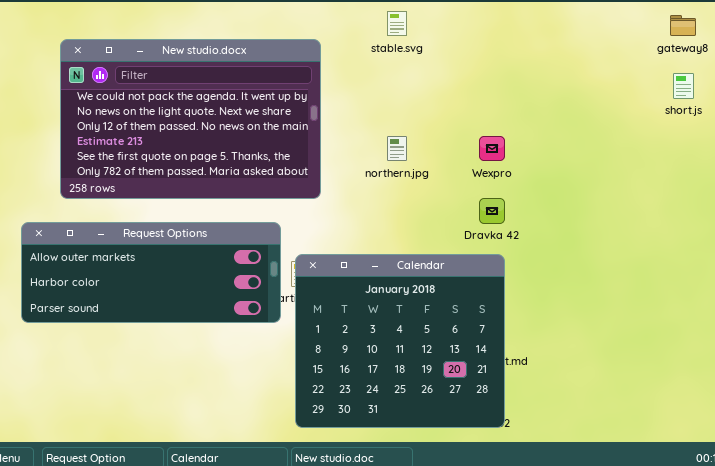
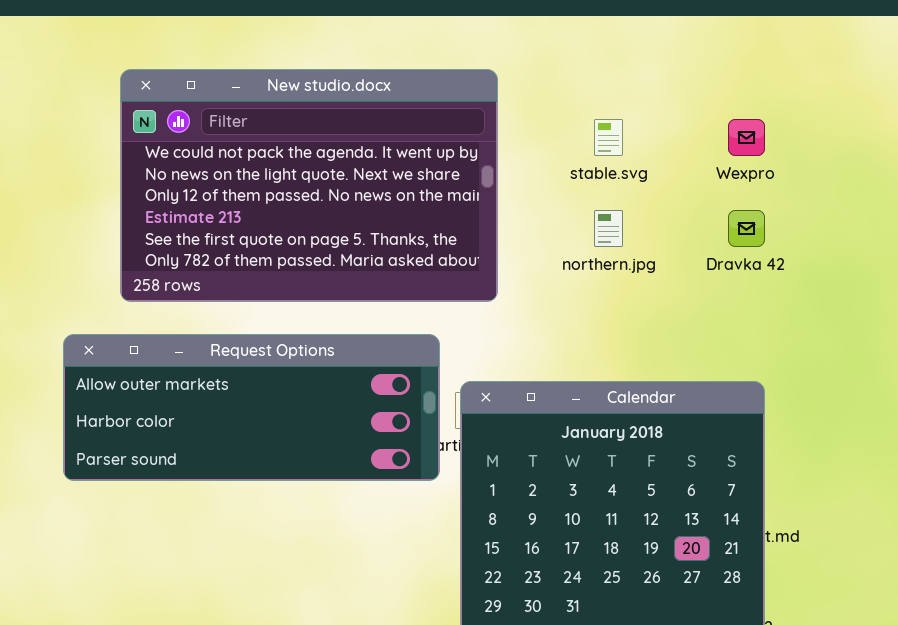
stable.svg: [387,11,407,36] -> [594,119,623,156], moved
Wexpro: [479,136,505,161] -> [728,119,765,156], moved
Dravka 42: [479,198,505,224] -> [728,210,765,247], moved

